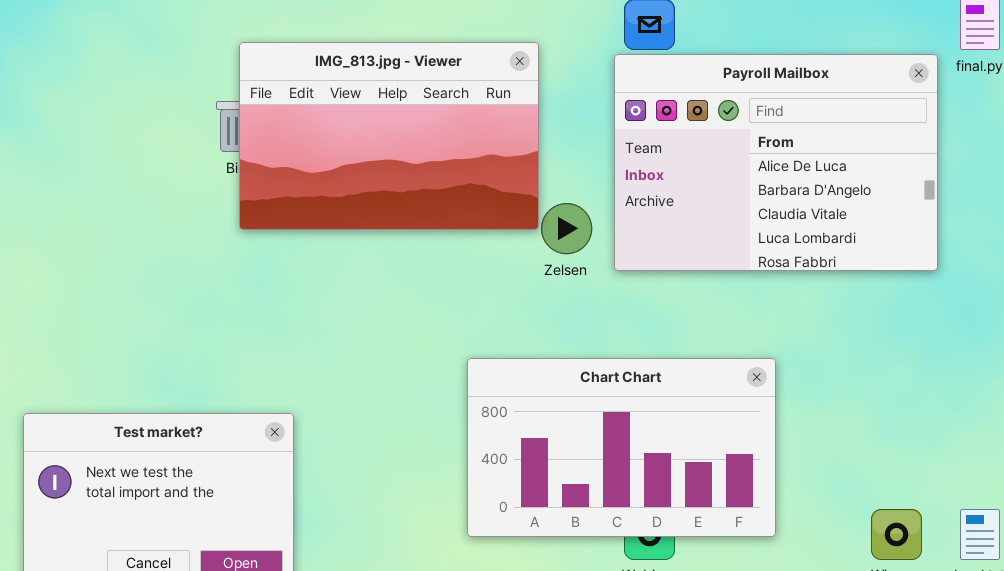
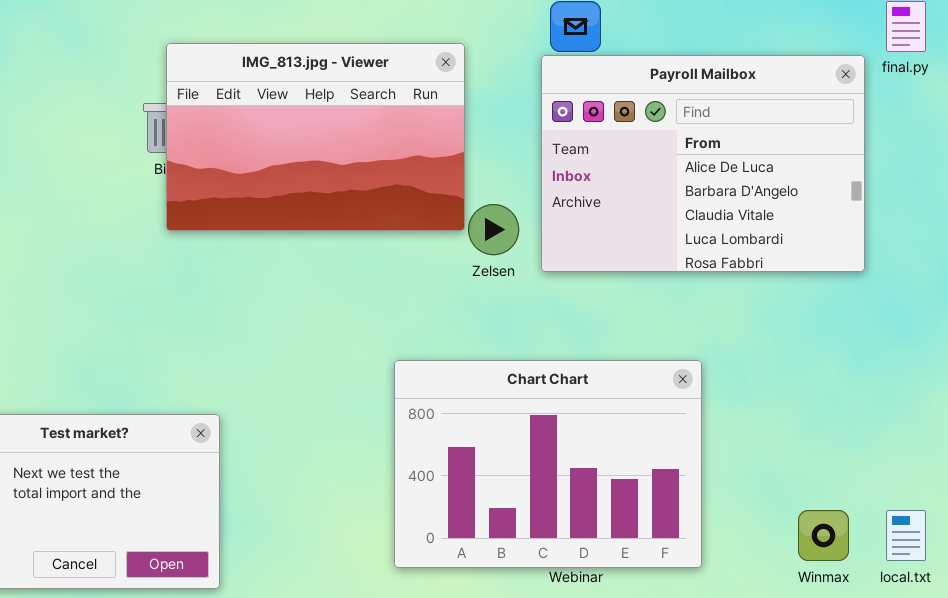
Chart Chart: [467,358,776,537] -> [394,360,702,568], resized

